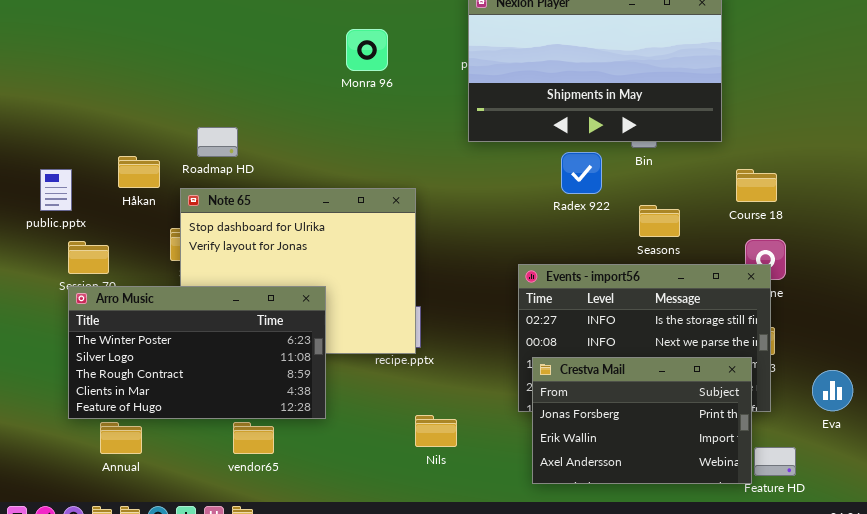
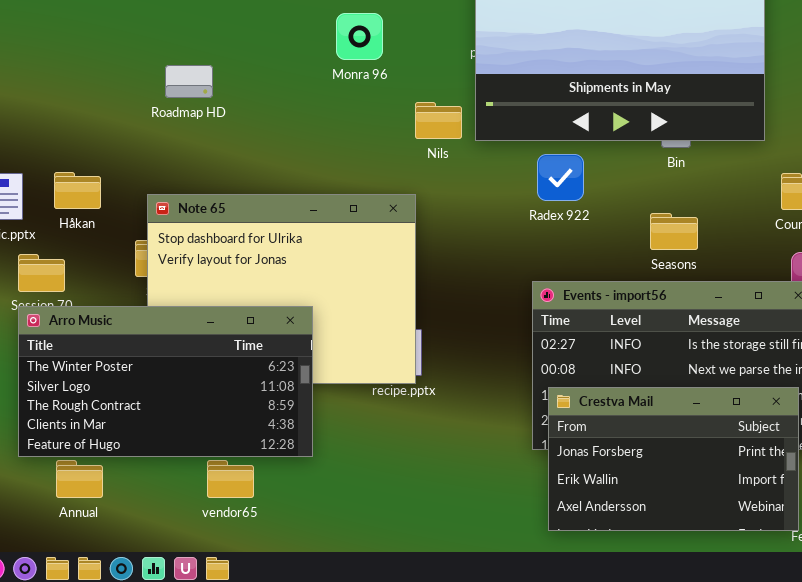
Roadmap HD: [197,127,238,157] -> [165,65,213,98], moved
Radex 922: [561,152,602,194] -> [537,154,584,201], moved
Håkan: [118,156,160,188] -> [54,172,101,209], moved
Seasons: [639,205,680,237] -> [650,213,698,250], moved
Nils: [415,415,457,447] -> [415,102,462,139], moved

